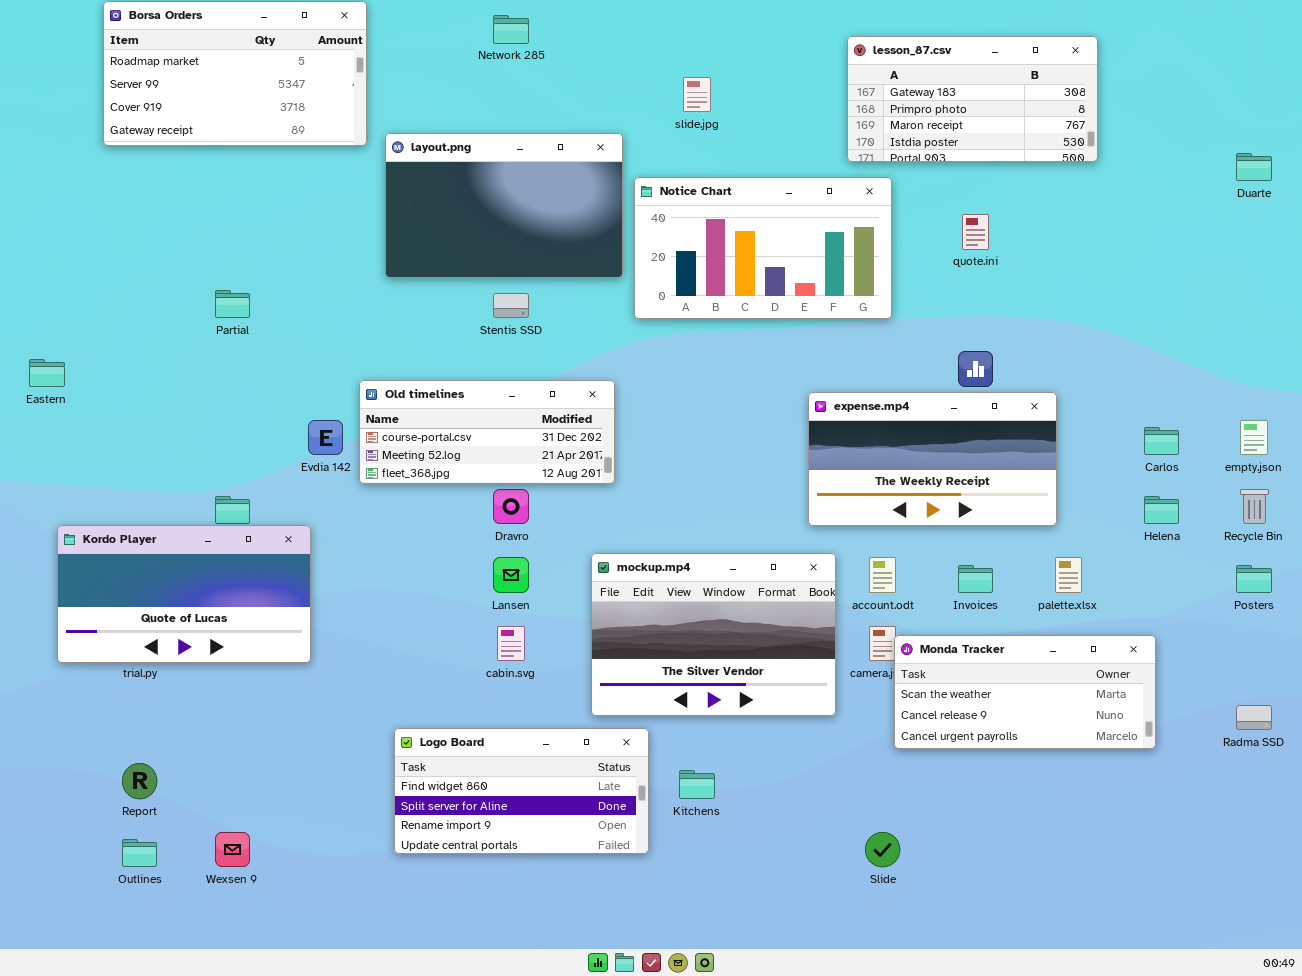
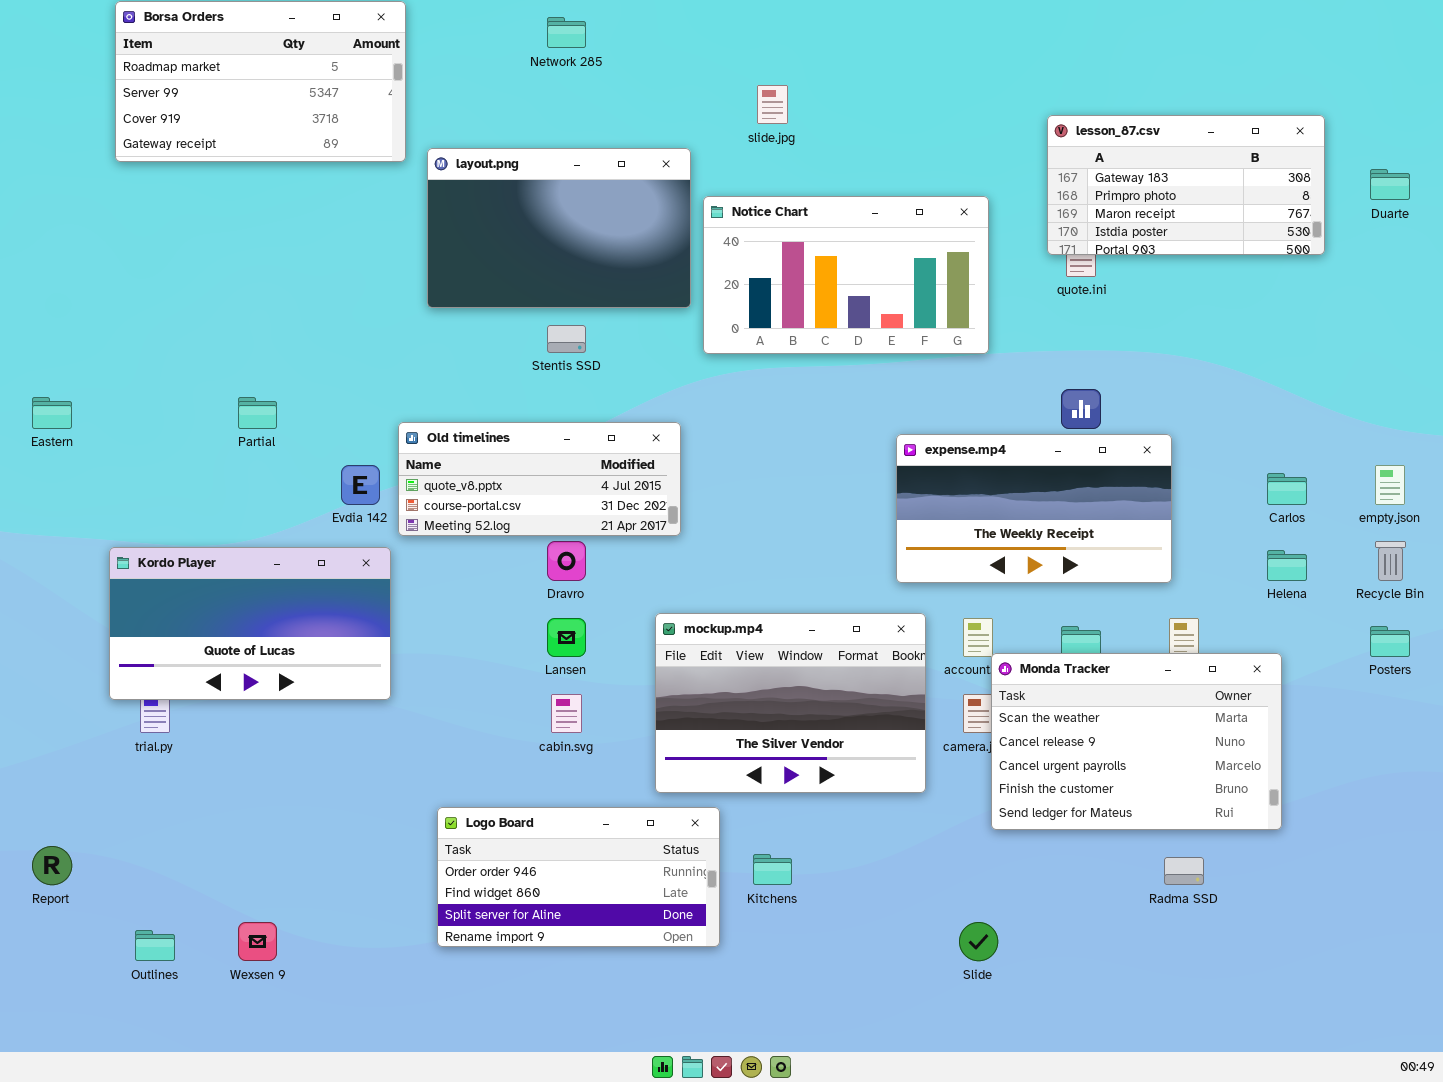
lesson_87.csv: [847,36,1098,162] -> [1047,115,1325,255], moved
Partial: [215,290,250,318] -> [238,397,277,429], moved
Old timelines: [359,380,615,484] -> [398,422,681,536], scrolled up 1 row
Kordo Player: [57,525,311,663] -> [109,547,391,700], moved
Monda Tracker: [894,635,1156,749] -> [991,653,1282,830], resized
Radma SSD: [1236,705,1272,730] -> [1164,857,1204,885], moved
Logo Board: [394,728,649,854] -> [437,807,720,947], scrolled up 1 row
Report: [122,763,157,799] -> [32,846,72,885], moved

